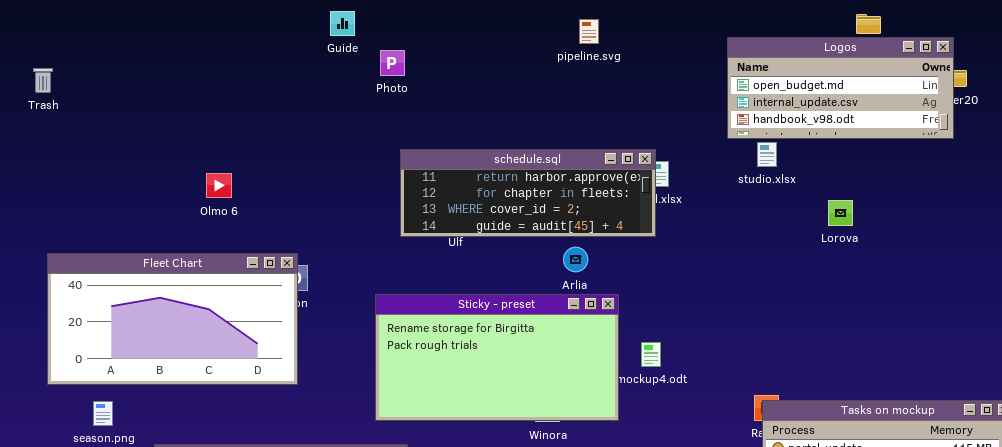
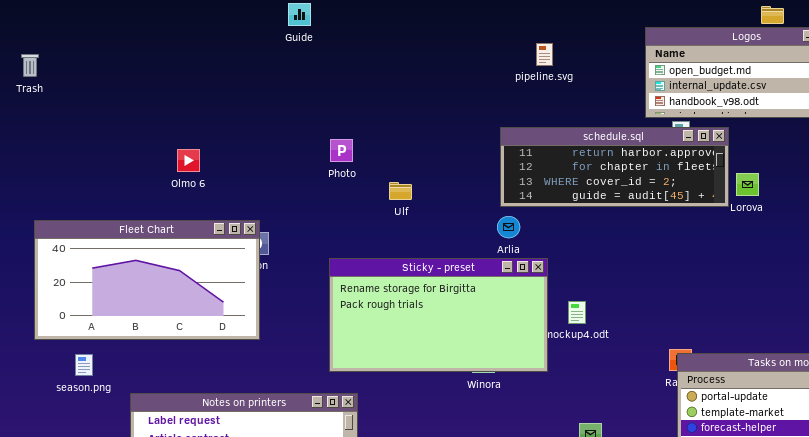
pipeline.svg: [579,19,599,44] -> [536,43,553,66], moved
Photo: [380,50,405,76] -> [330,139,353,162], moved
schedule.sql: [400,149,656,237] -> [500,127,729,207], moved

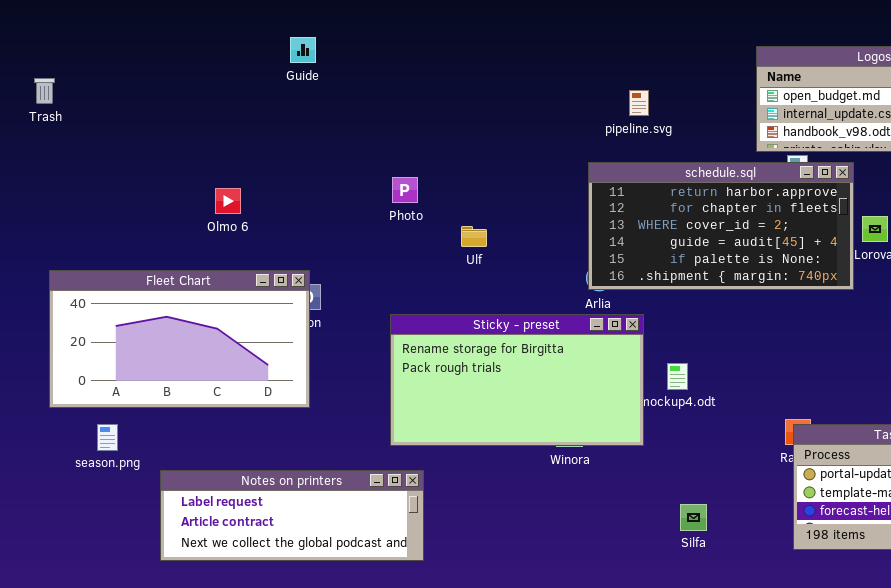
Guide: [288,3,311,26] -> [290,37,316,63], moved
pipeline.svg: [536,43,553,66] -> [629,90,649,116], moved
schedule.sql: [500,127,729,207] -> [588,162,854,290], resized

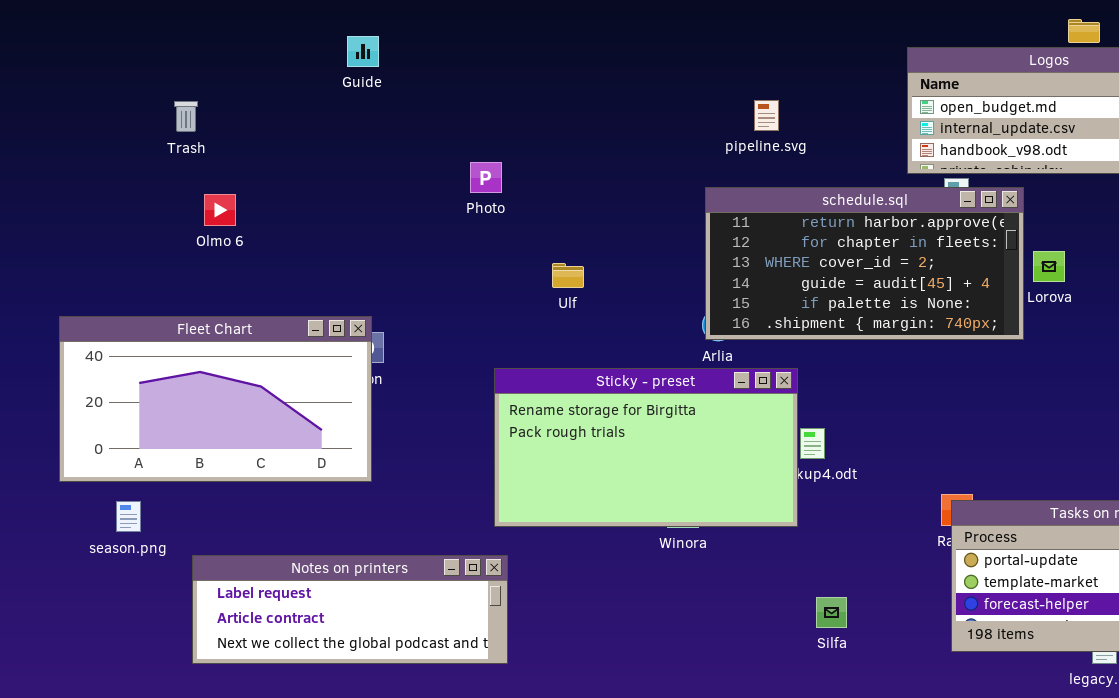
Trash: [34,78,55,104] -> [174,101,198,132], moved
Photo: [392,177,418,203] -> [470,162,502,193], moved
Olmo 6: [215,188,241,214] -> [204,194,236,226], moved
Sticky - preset: [390,314,644,446] -> [494,368,798,527], moved

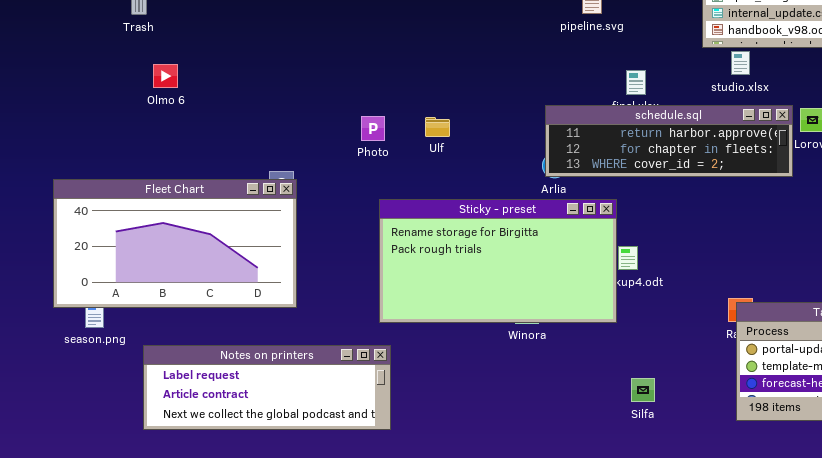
Photo: [470,162,502,193] -> [361,116,385,141], moved
schedule.sql: [705,187,1024,340] -> [545,105,793,177], resized
Fleet Chart: [59,316,372,482] -> [53,179,297,308], moved

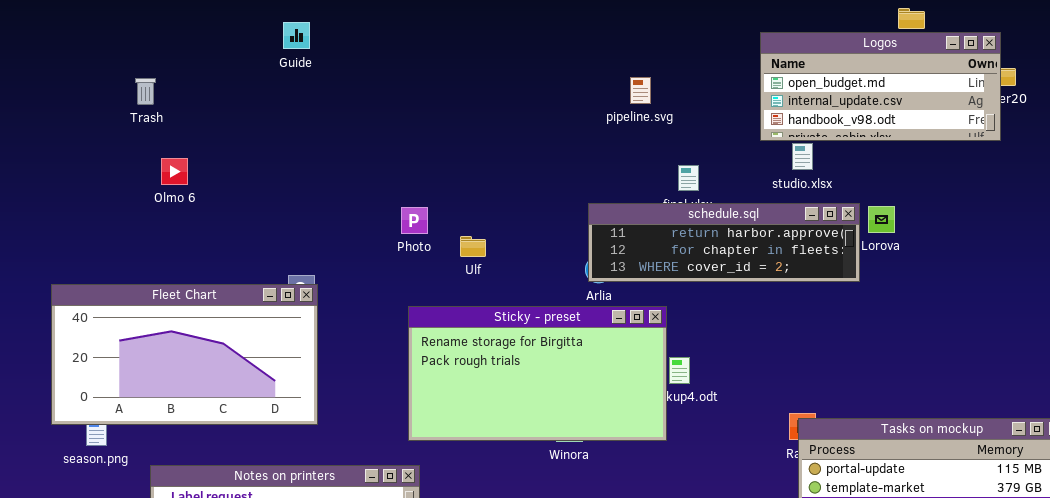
Photo: [361,116,385,141] -> [401,207,428,234], moved
Ulf: [425,117,450,137] -> [460,236,486,257], moved

